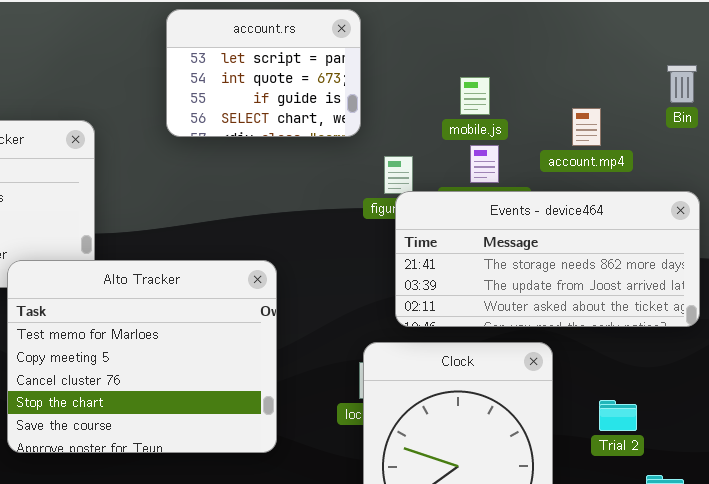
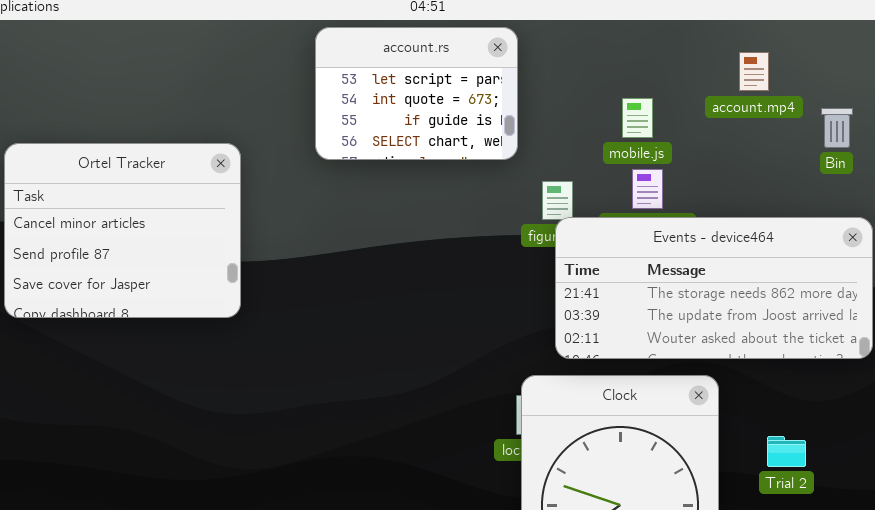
Bin: [667,65,697,103] -> [821,108,853,148], moved
account.mp4: [572,108,601,146] -> [739,52,769,91], moved
Alto Tracker: [7,260,277,453] -> none, closed

